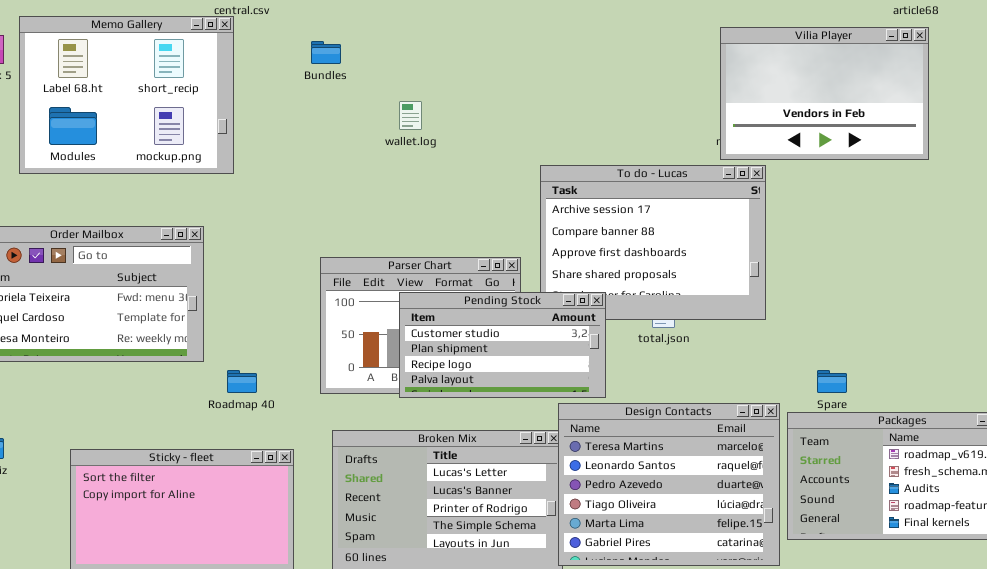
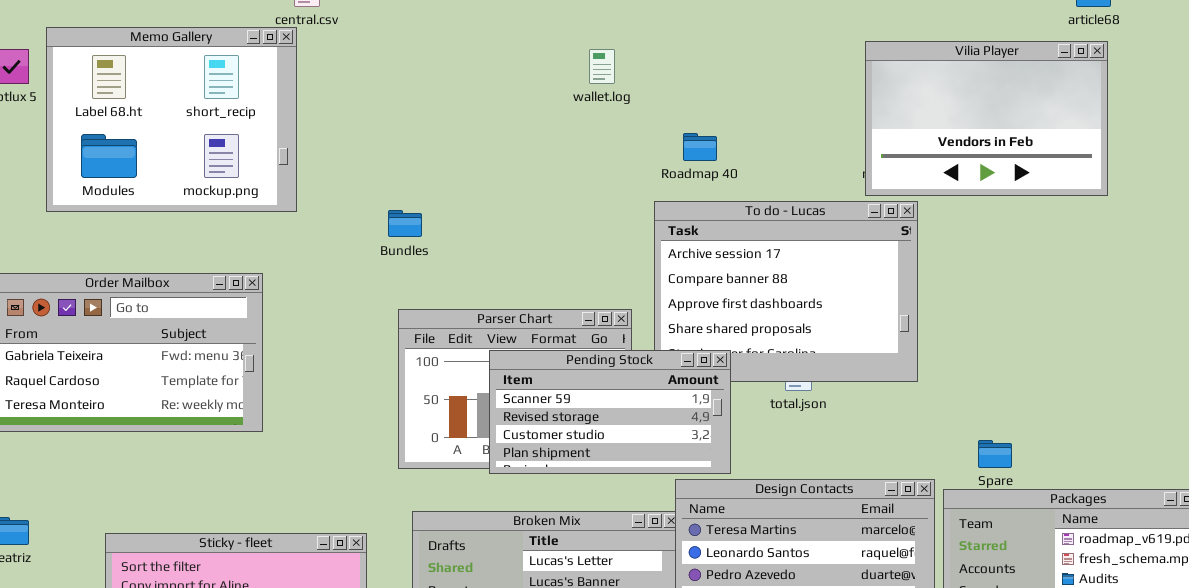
Bundles: [311,41,341,64] -> [388,210,422,237], moved
wallet.log: [399,101,422,130] -> [589,49,615,84], moved
Pending Stock: [399,292,606,398] -> [489,350,731,474], scrolled up 2 rows
Roadmap 40: [227,370,257,393] -> [683,133,717,161], moved

